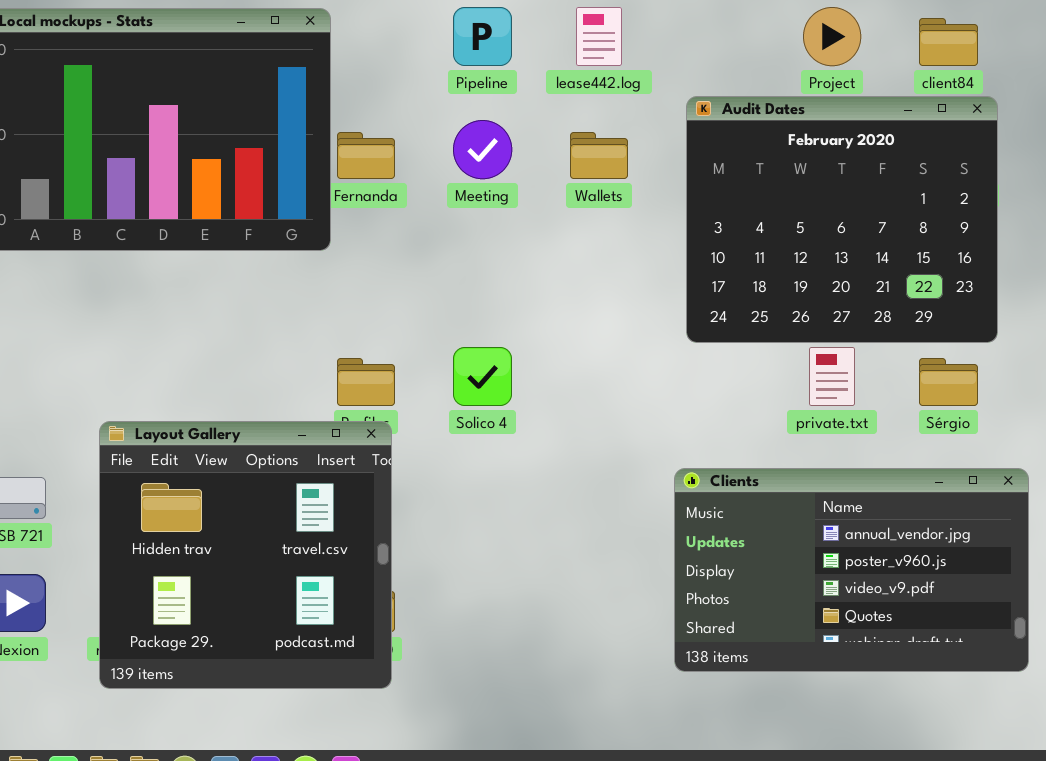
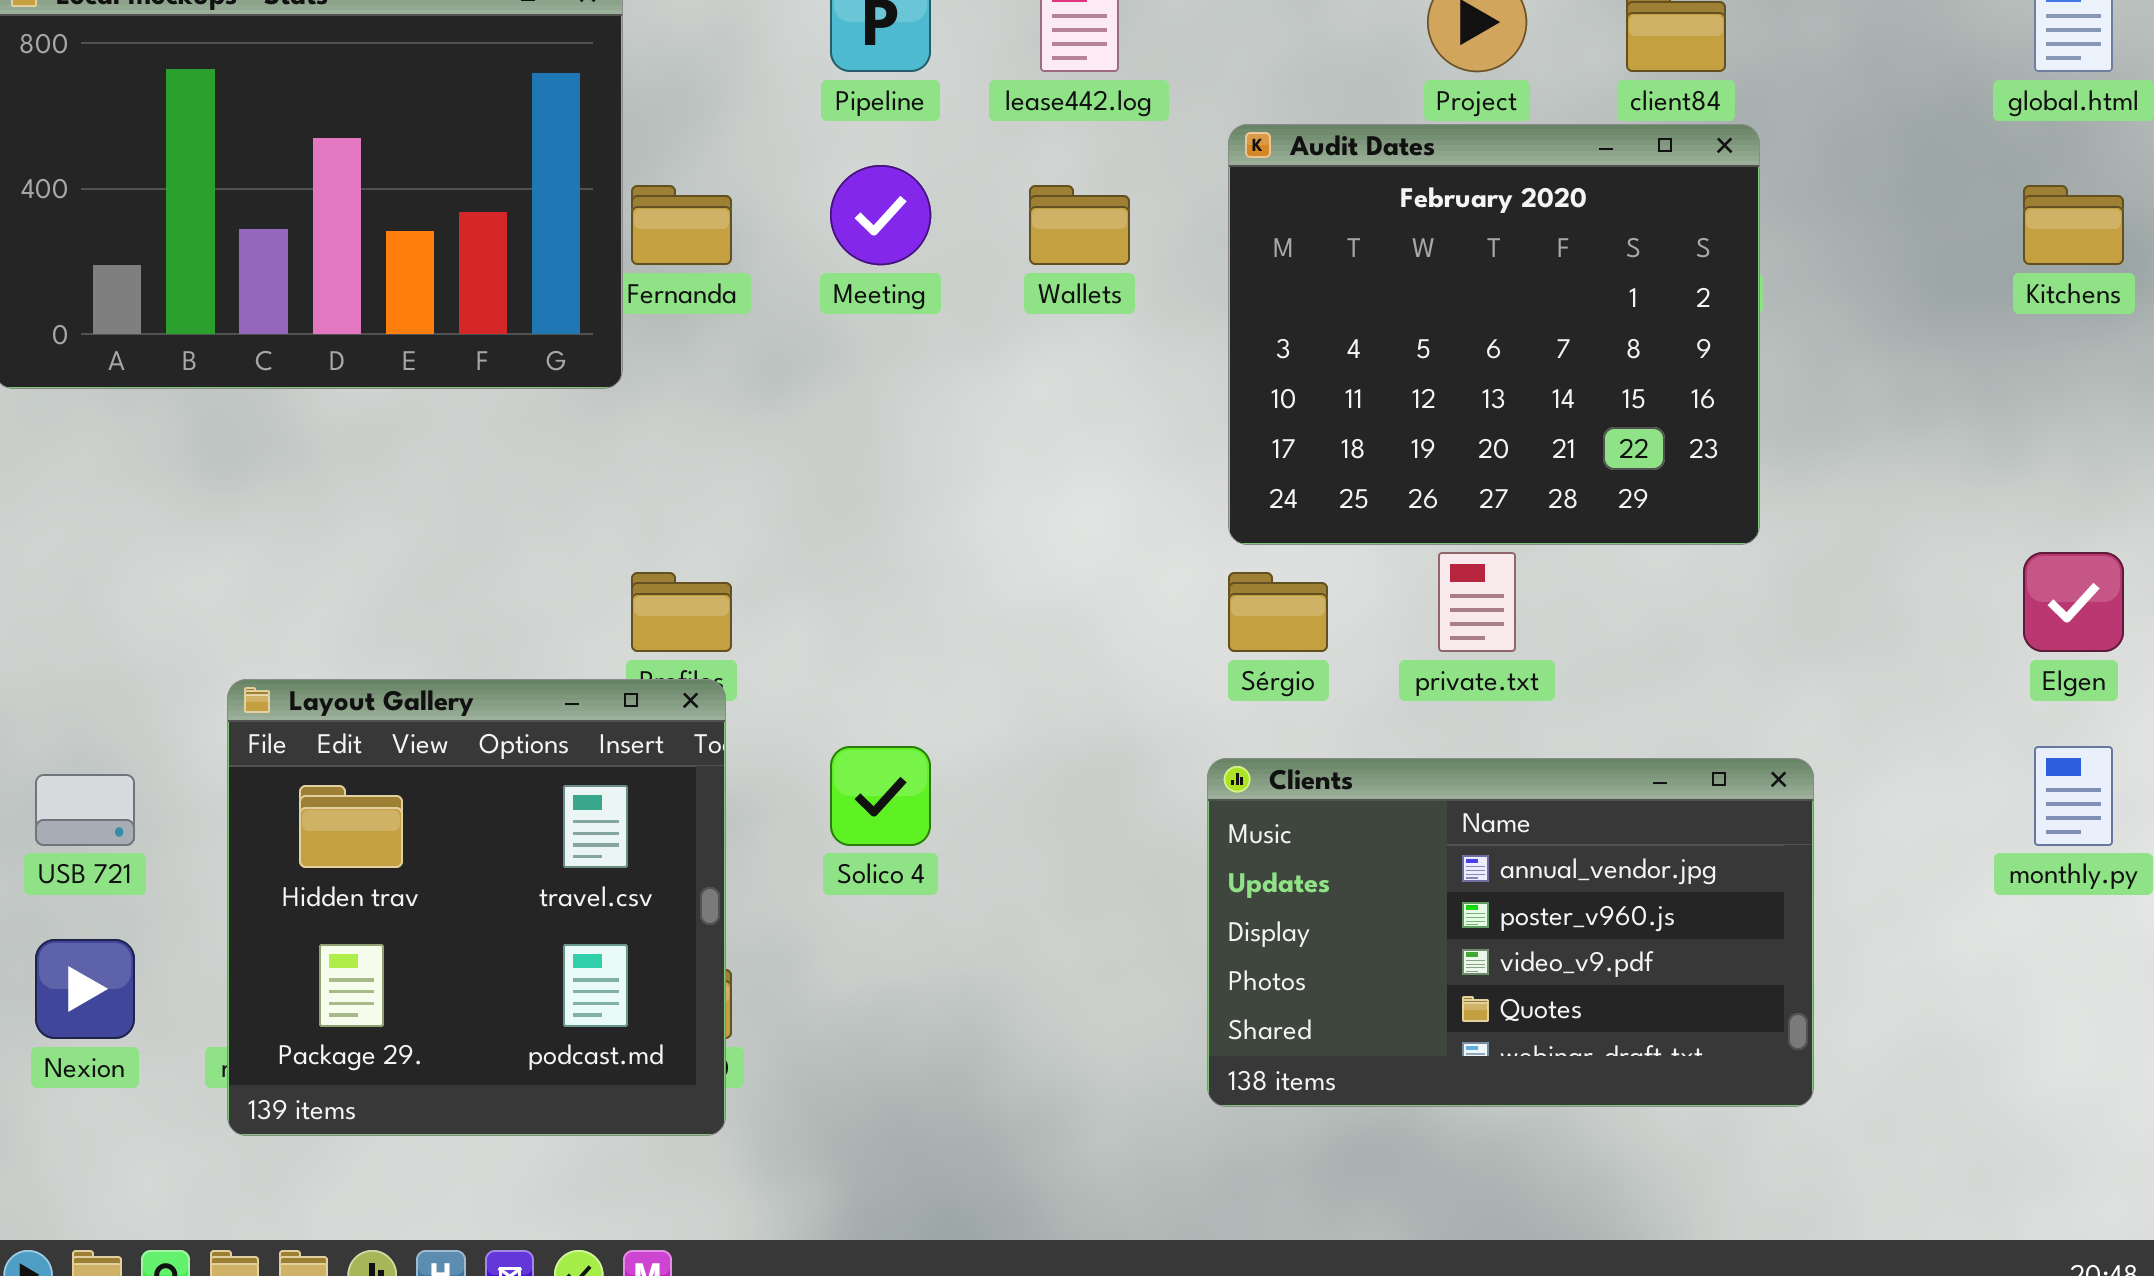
Solico 4: [453,347,512,406] -> [830,746,931,846], moved
Sérgio: [919,358,978,406] -> [1228,572,1328,652], moved

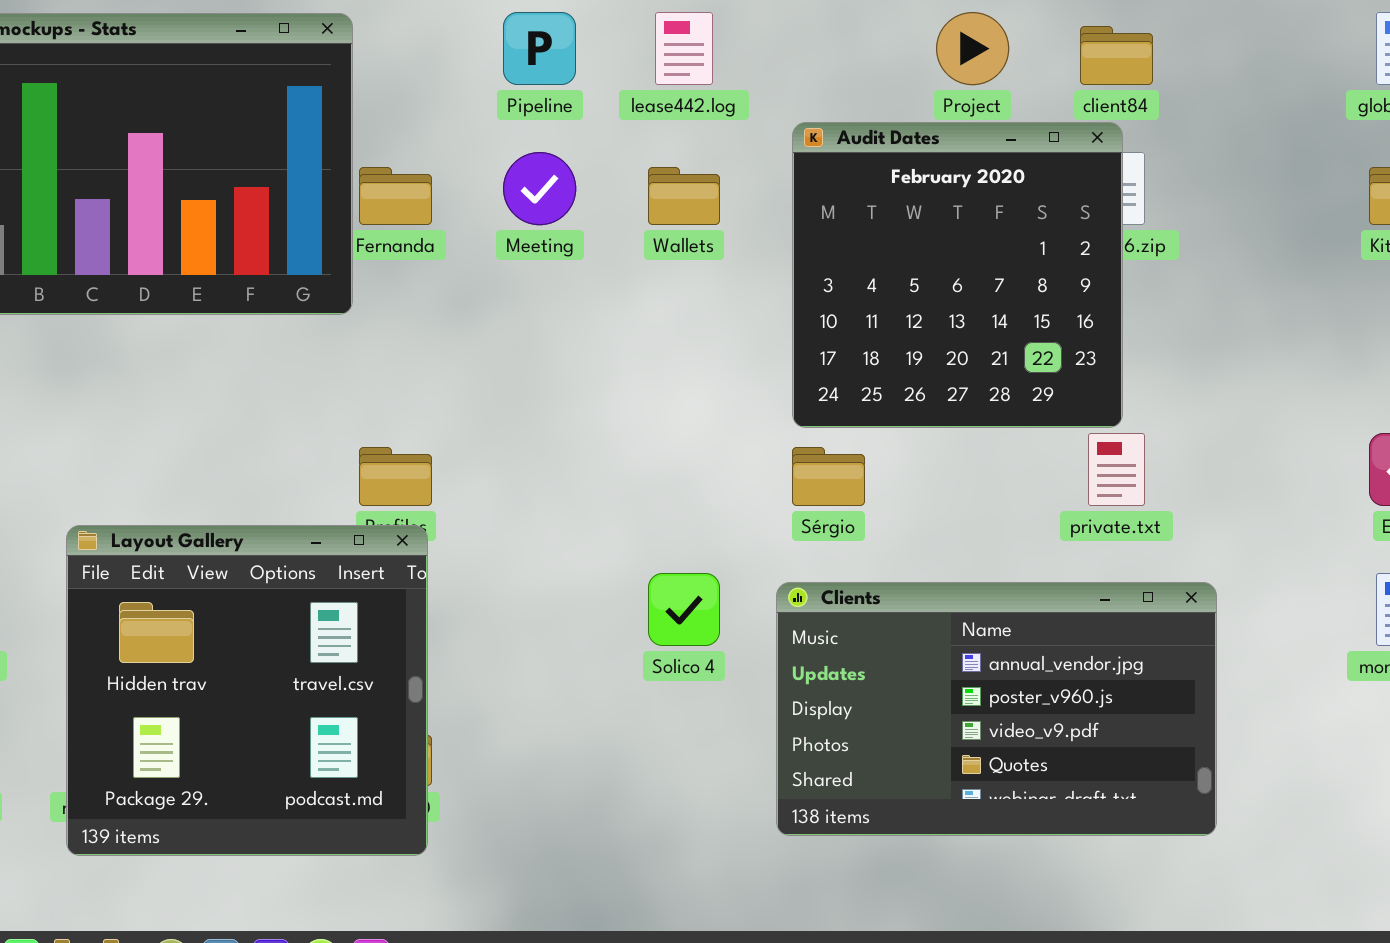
Audit Dates: [1228,124,1760,545] -> [792,122,1123,428], resized
private.txt: [1438,552,1516,652] -> [1088,433,1145,506], moved
Solico 4: [830,746,931,846] -> [648,573,720,646], moved

